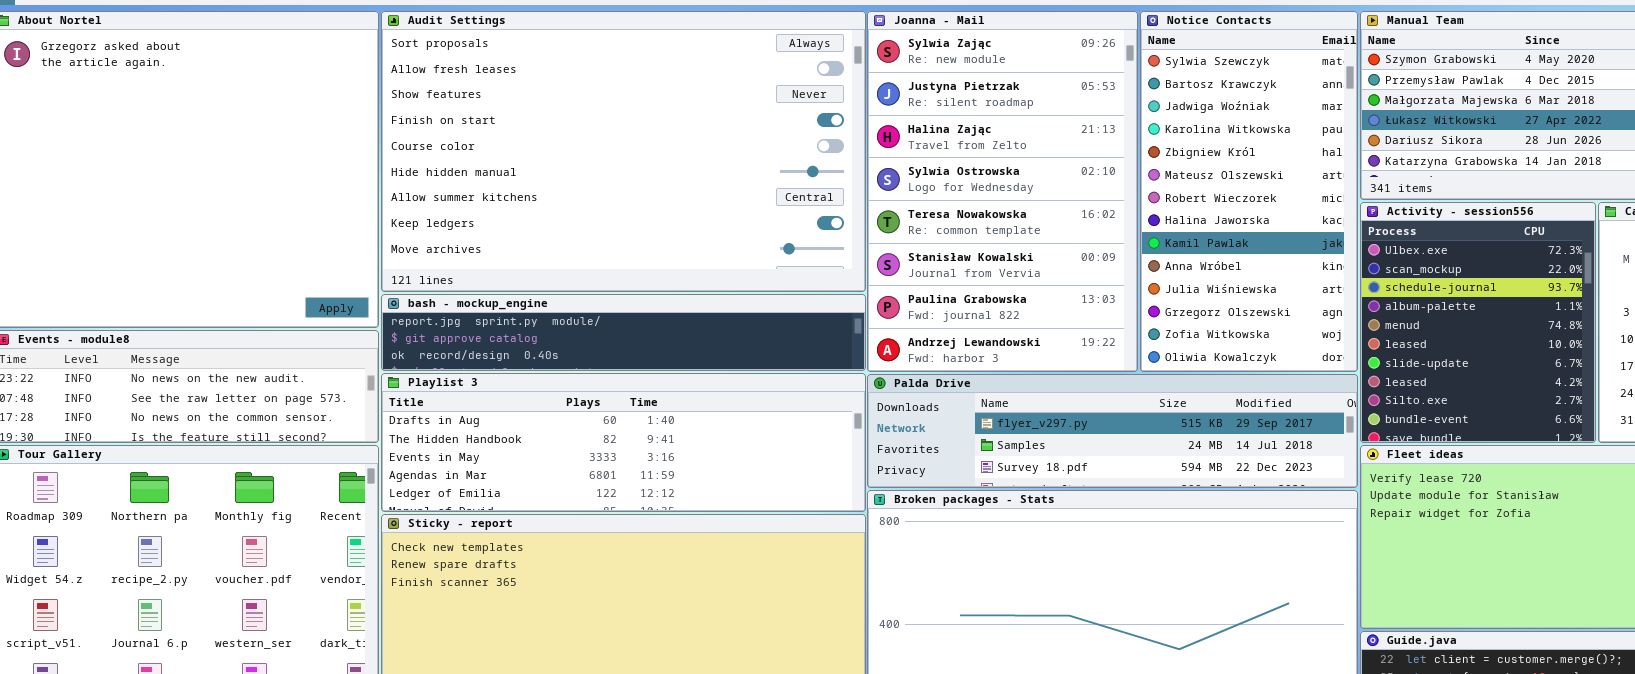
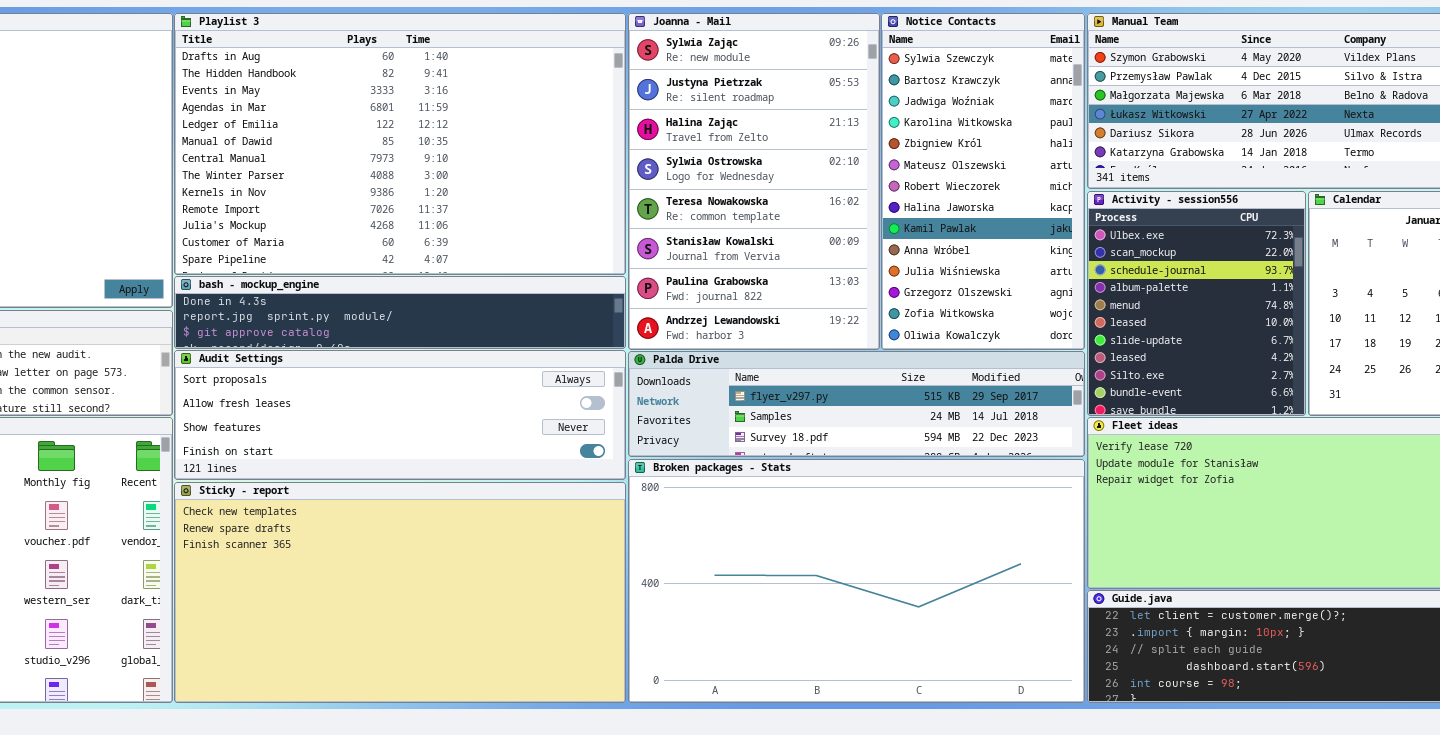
Audit Settings: [381,11,866,292] -> [174,350,626,480], moved, resized
bash - mockup_engine: [381,294,866,371] -> [174,276,626,349], scrolled up 1 row
Playlist 3: [381,373,866,512] -> [174,13,626,275], moved, resized

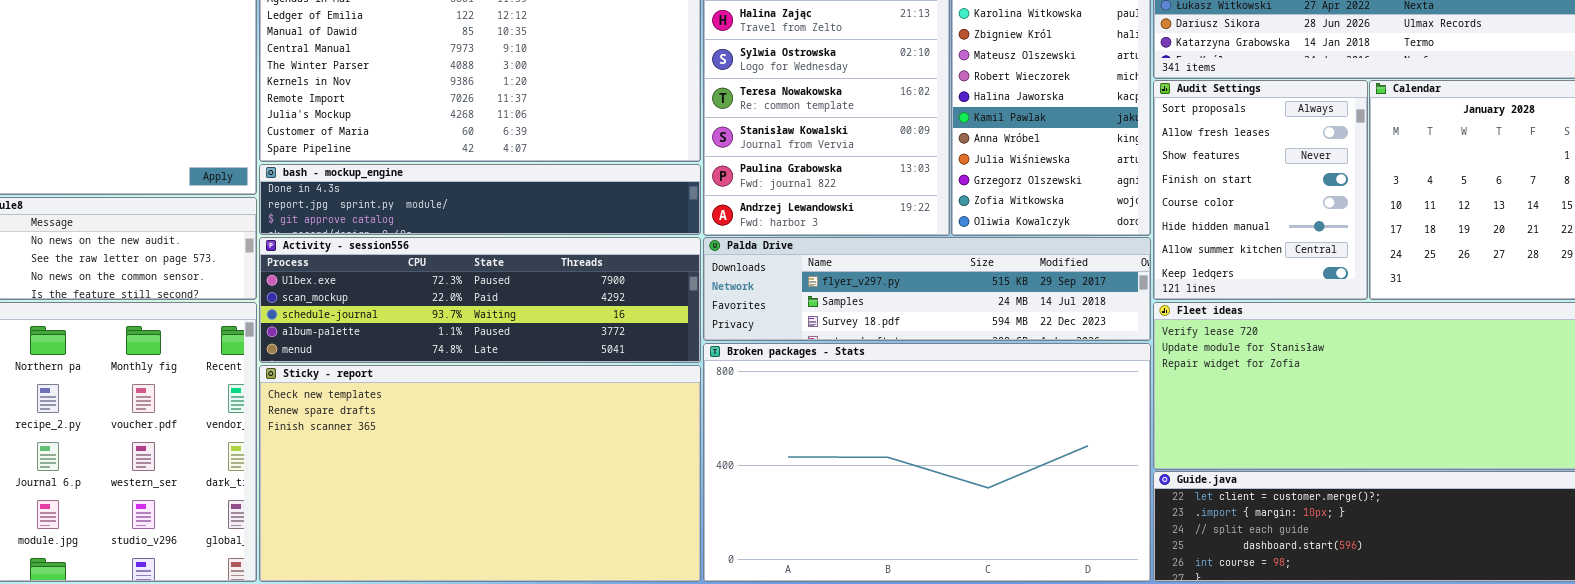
Activity - session556: [1087,191,1306,416] -> [259,237,701,363], moved, resized
Audit Settings: [174,350,626,480] -> [1153,80,1368,300], moved, resized

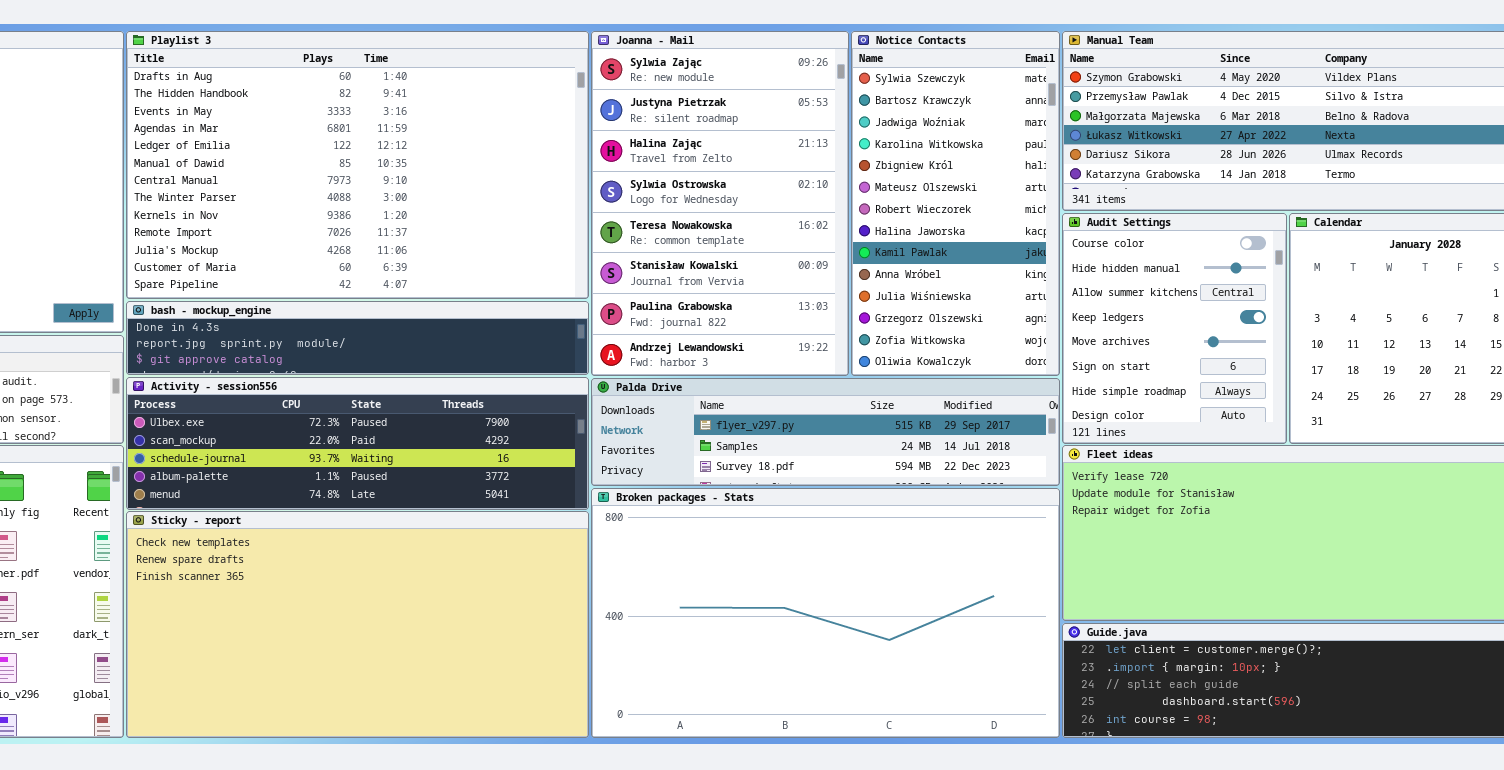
Audit Settings: [1153,80,1368,300] -> [1062,213,1287,444], scrolled down 4 rows

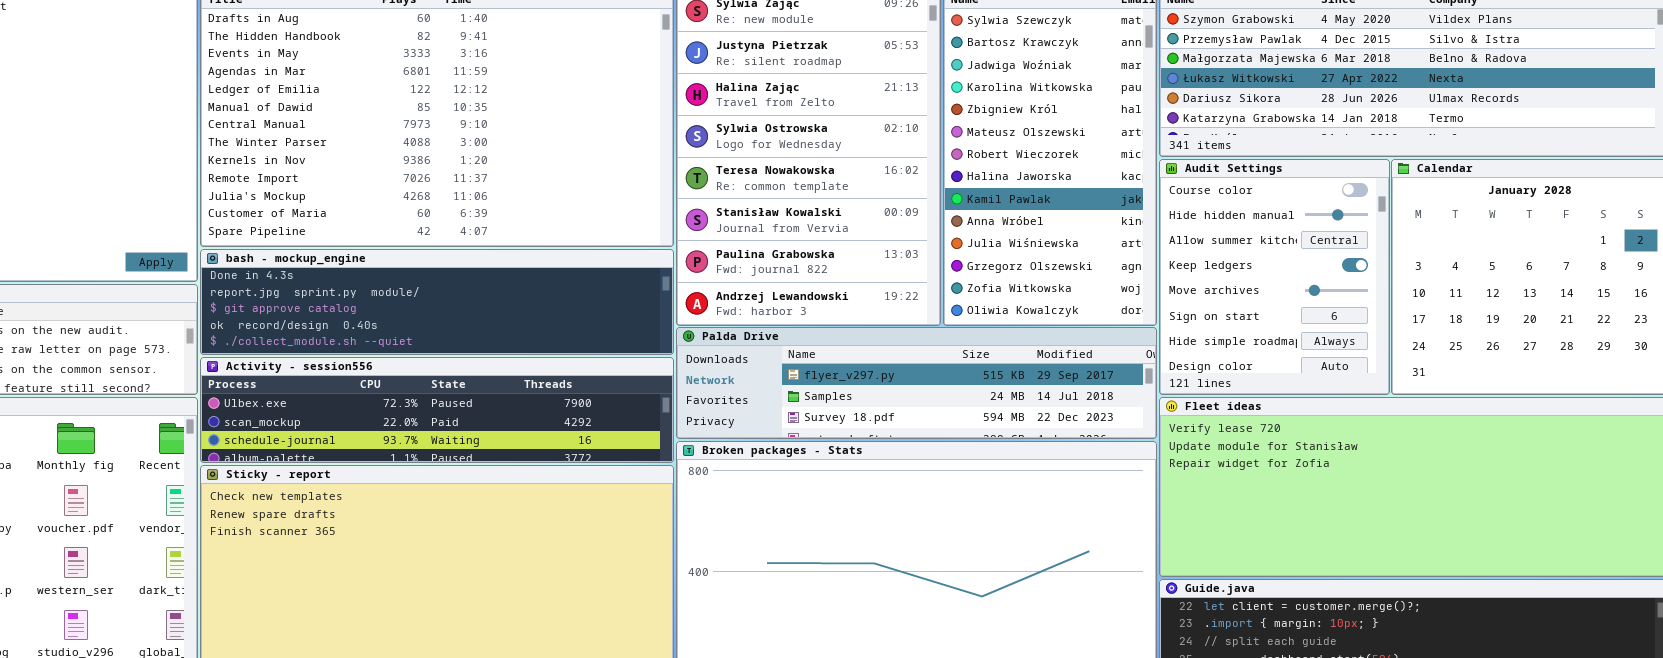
bash - mockup_engine: [126,301,589,375] -> [200,249,674,355], resized
Activity - session556: [126,377,589,510] -> [200,357,674,463], resized

